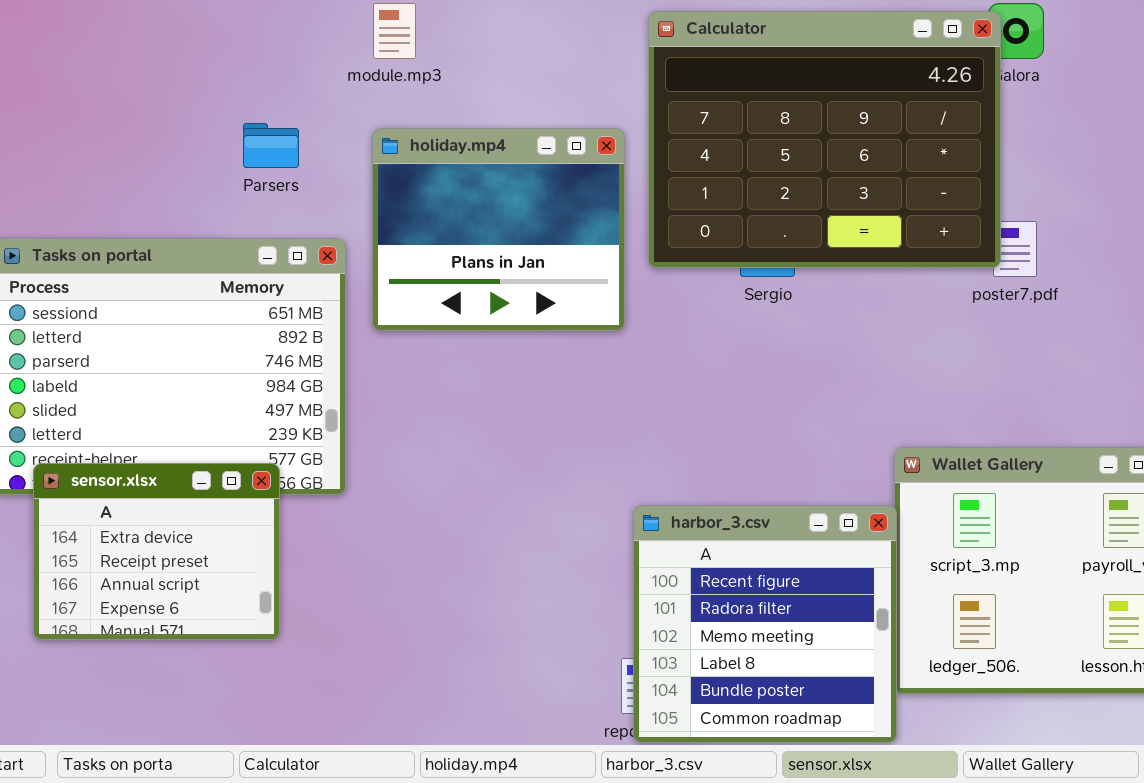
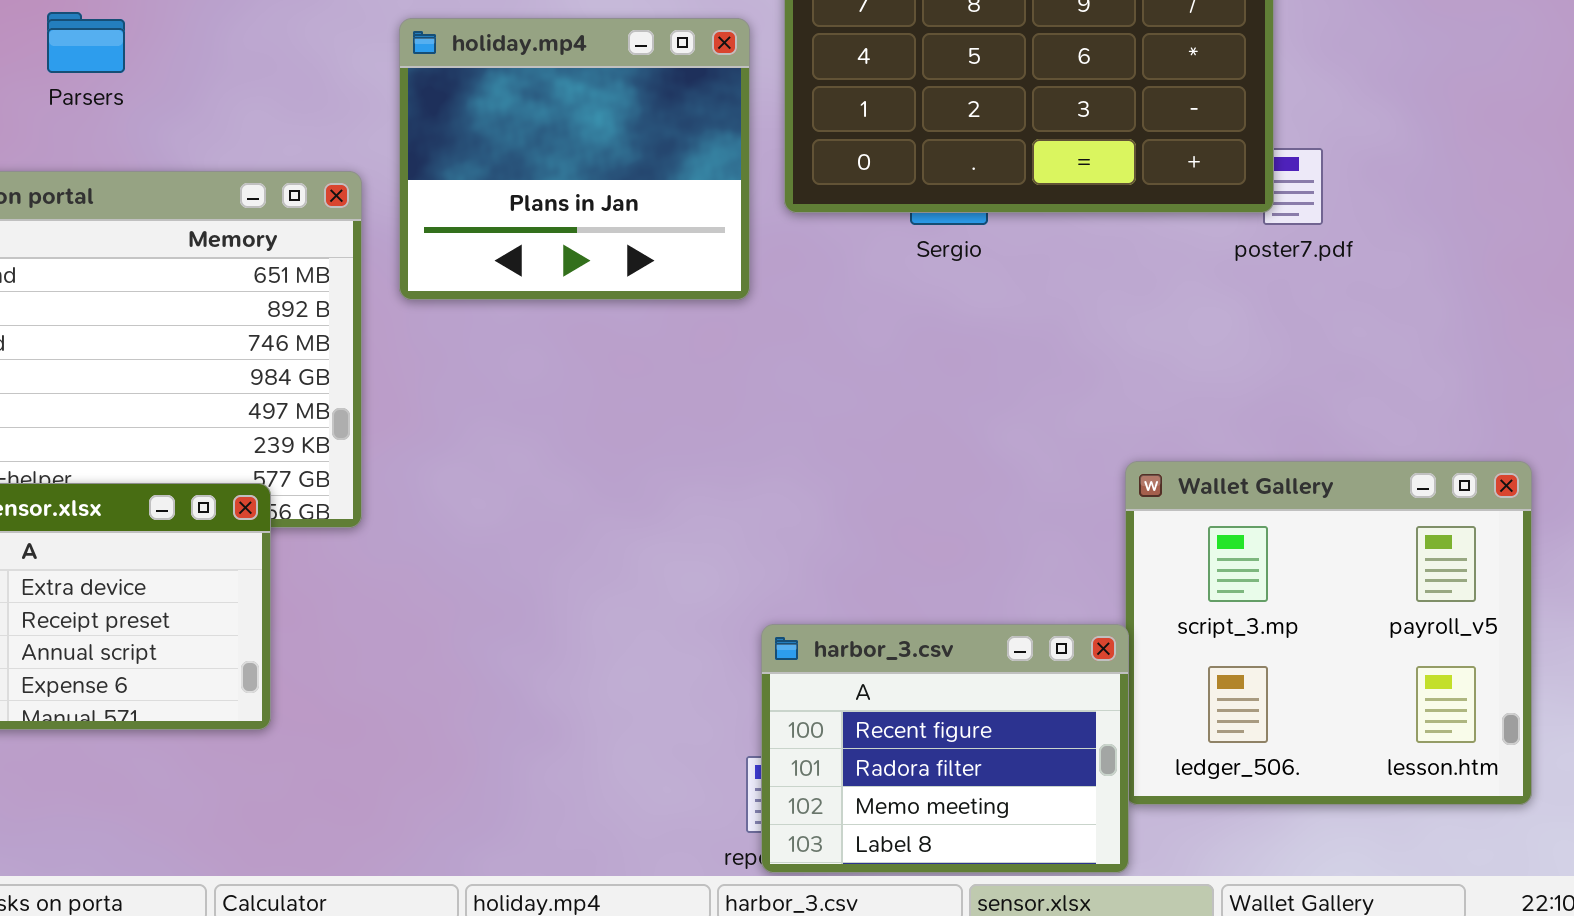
Parsers: [243,123,299,168] -> [47,12,125,73], moved
harbor_3.csv: [633,505,897,743] -> [761,624,1129,873], resized

